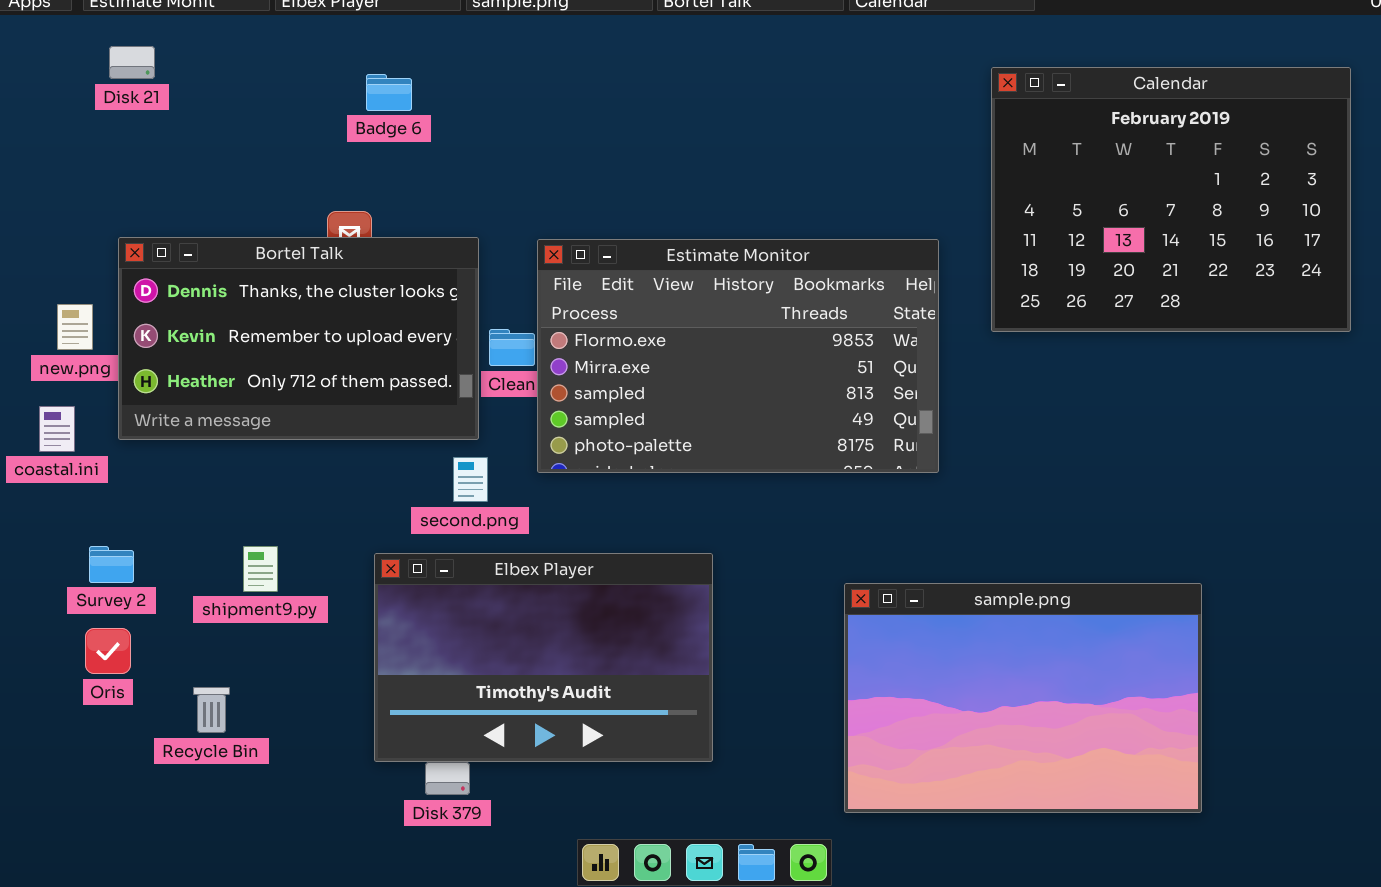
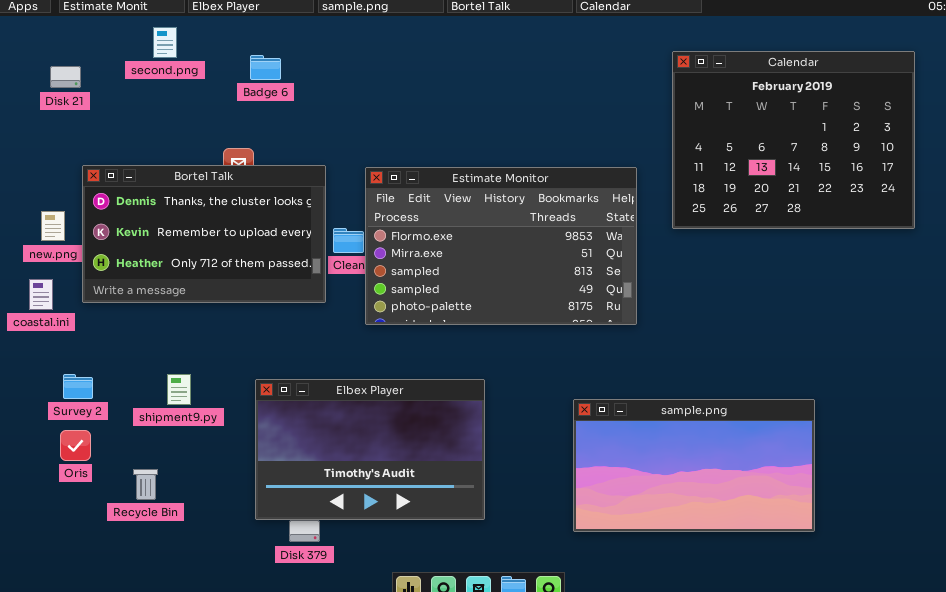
Disk 21: [109,46,155,79] -> [50,66,81,88], moved
second.png: [453,457,488,502] -> [153,27,177,58], moved
sample.png: [844,583,1202,813] -> [573,399,815,532], resized

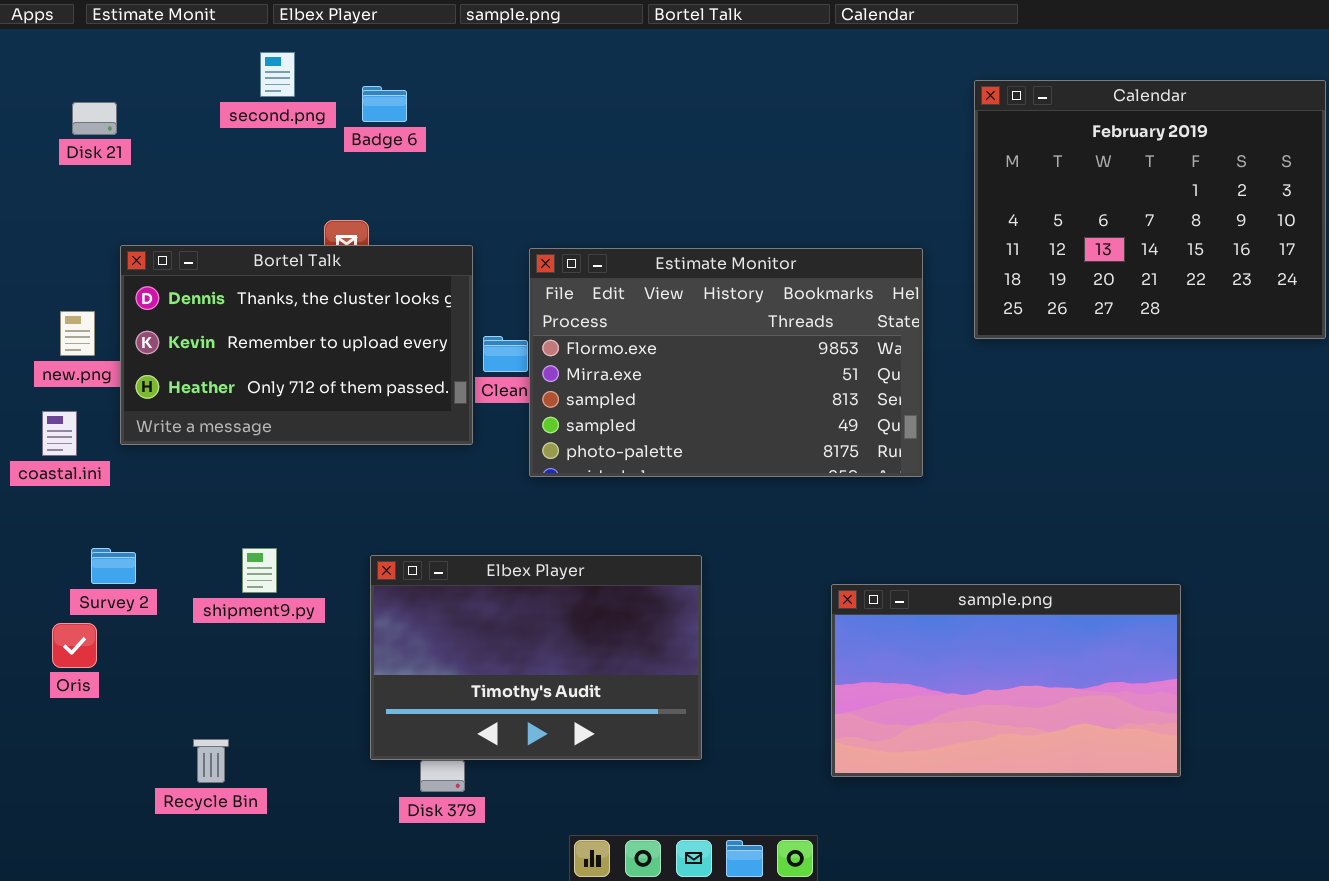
second.png: [153,27,177,58] -> [260,52,295,97], moved
Oris: [60,430,91,461] -> [52,623,97,668], moved
Recycle Bin: [133,469,158,500] -> [193,739,229,783], moved

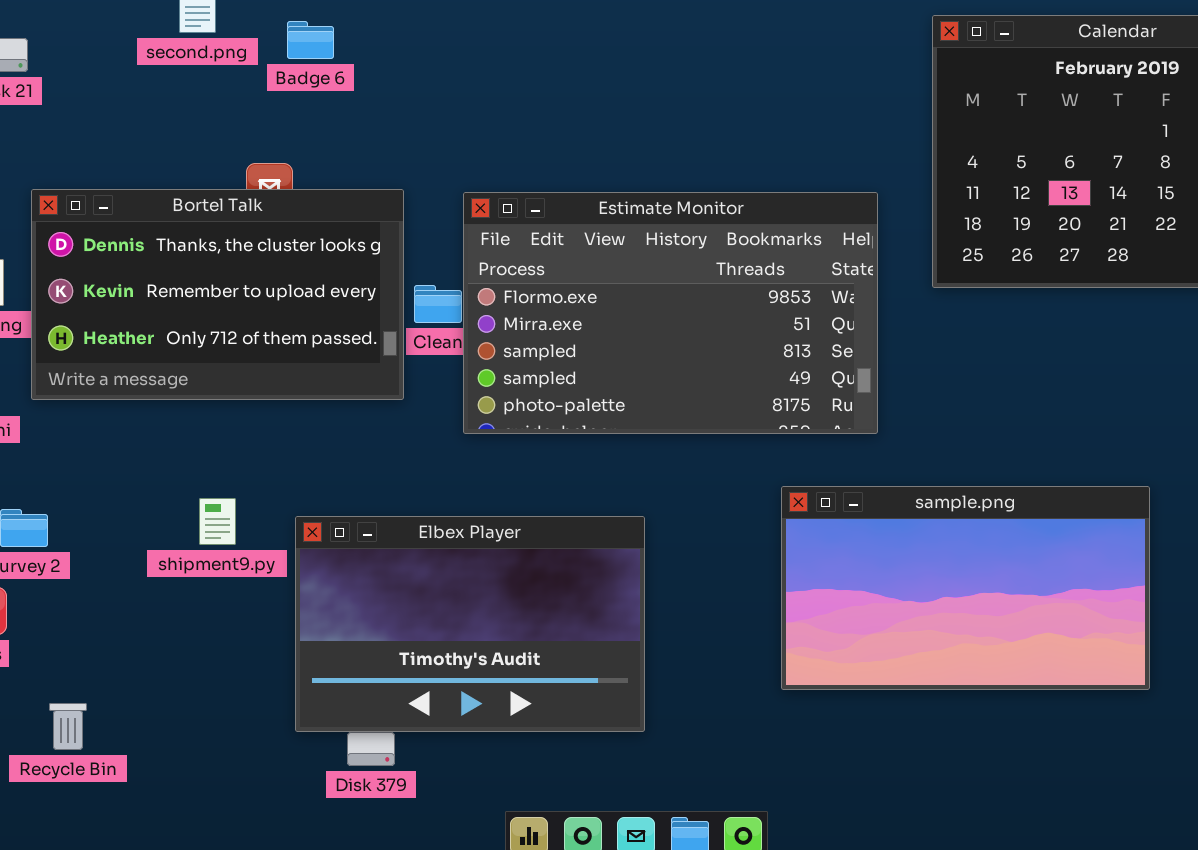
shipment9.py: [242,548,277,593] -> [199,498,236,545], moved
sample.png: [831,584,1181,777] -> [781,486,1150,690], moved
Recycle Bin: [193,739,229,783] -> [49,703,87,750], moved

